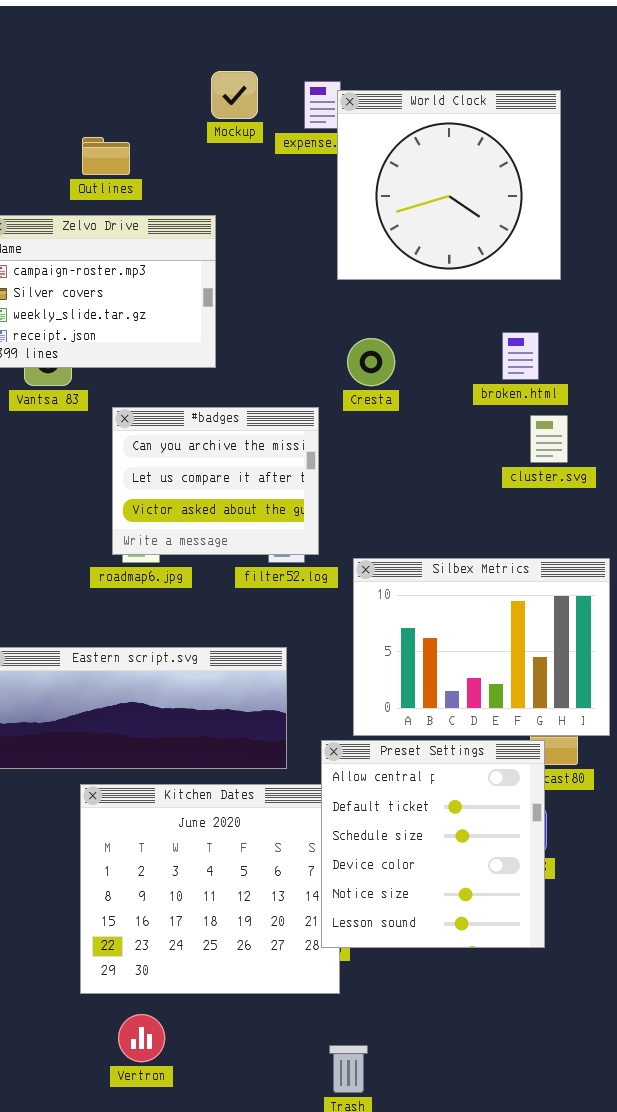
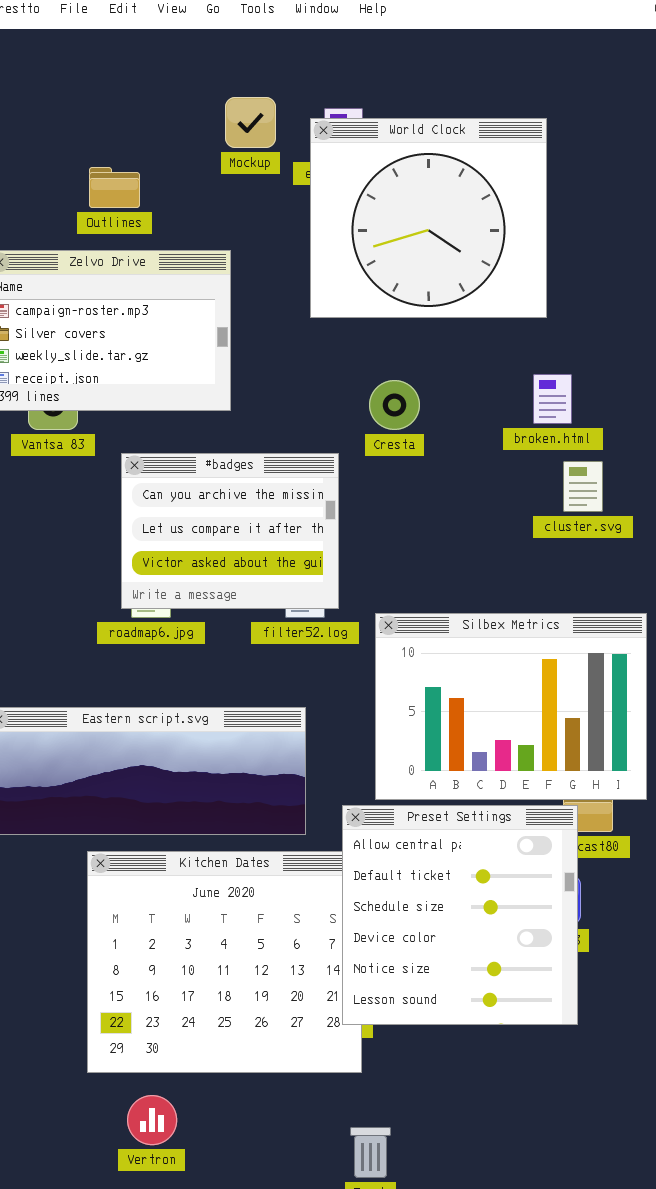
World Clock: [337,90,561,280] -> [310,118,547,318], moved

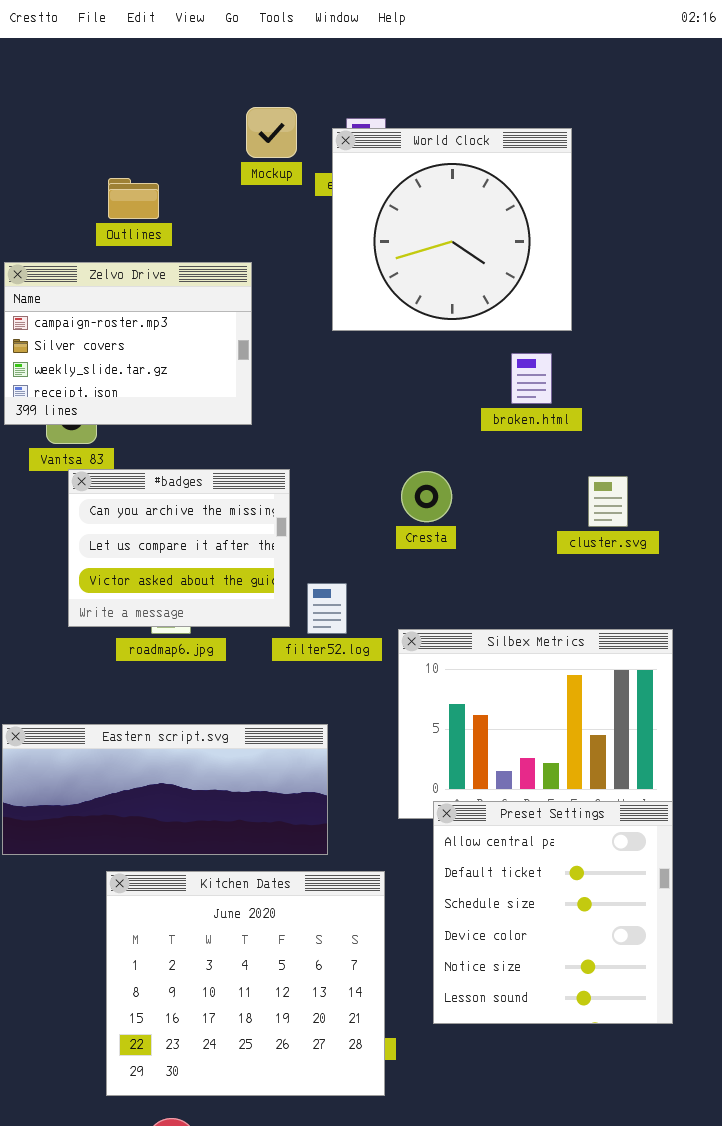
broken.html: [533,374,572,424] -> [511,353,552,404], moved
Cresta: [369,380,420,430] -> [401,471,452,522], moved
#badges: [121,453,339,609] -> [68,469,290,627], moved
Preset Settings: [342,805,578,1025] -> [433,801,673,1024], moved

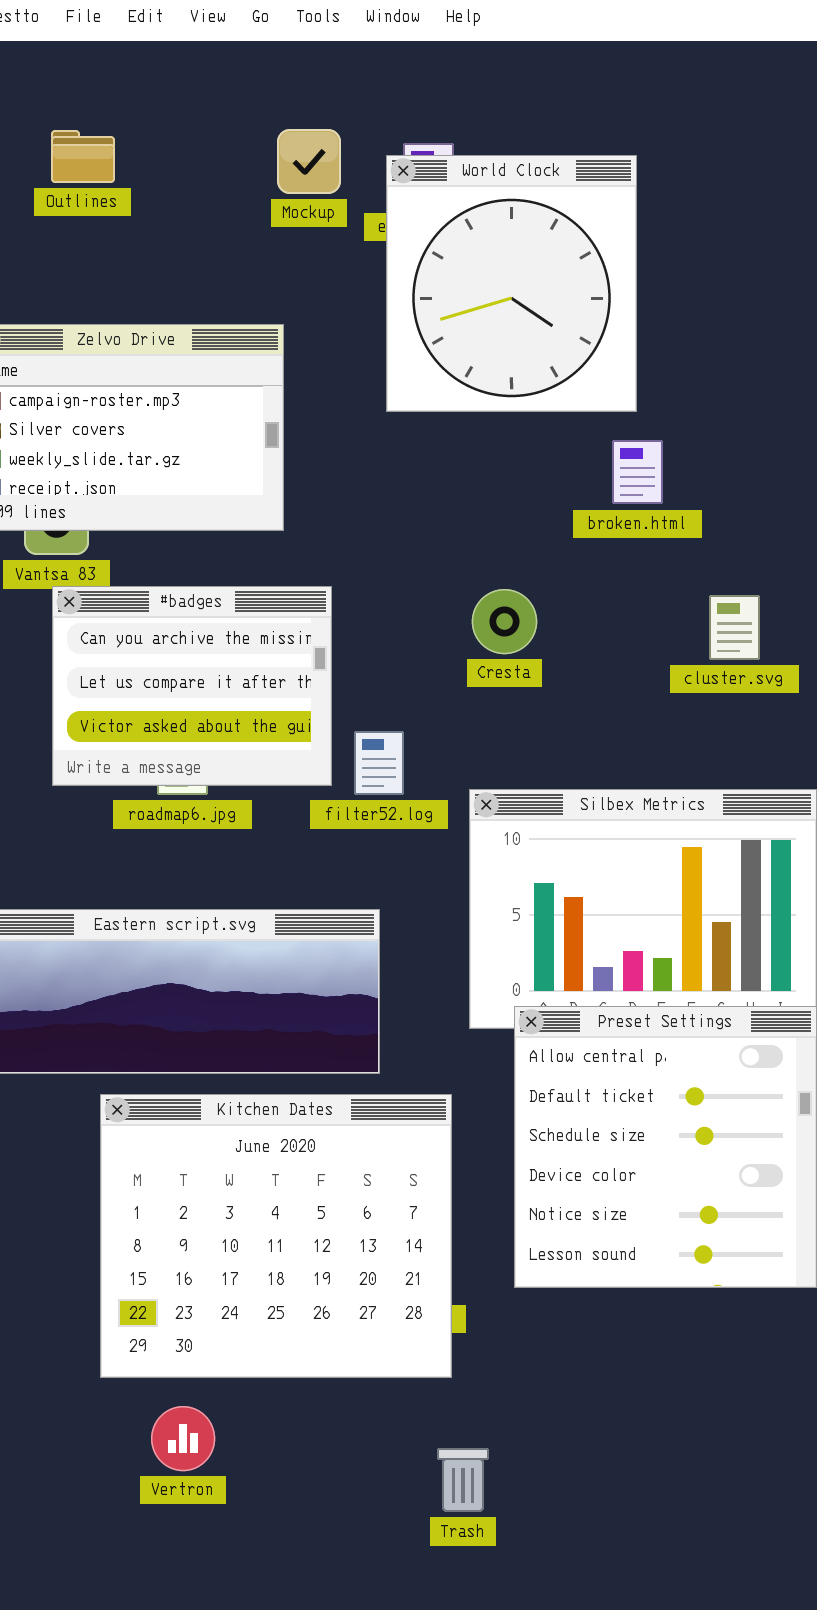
World Clock: [332,128,572,331] -> [386,155,637,412], resized
Outlines: [108,178,159,219] -> [51,130,115,183], moved

